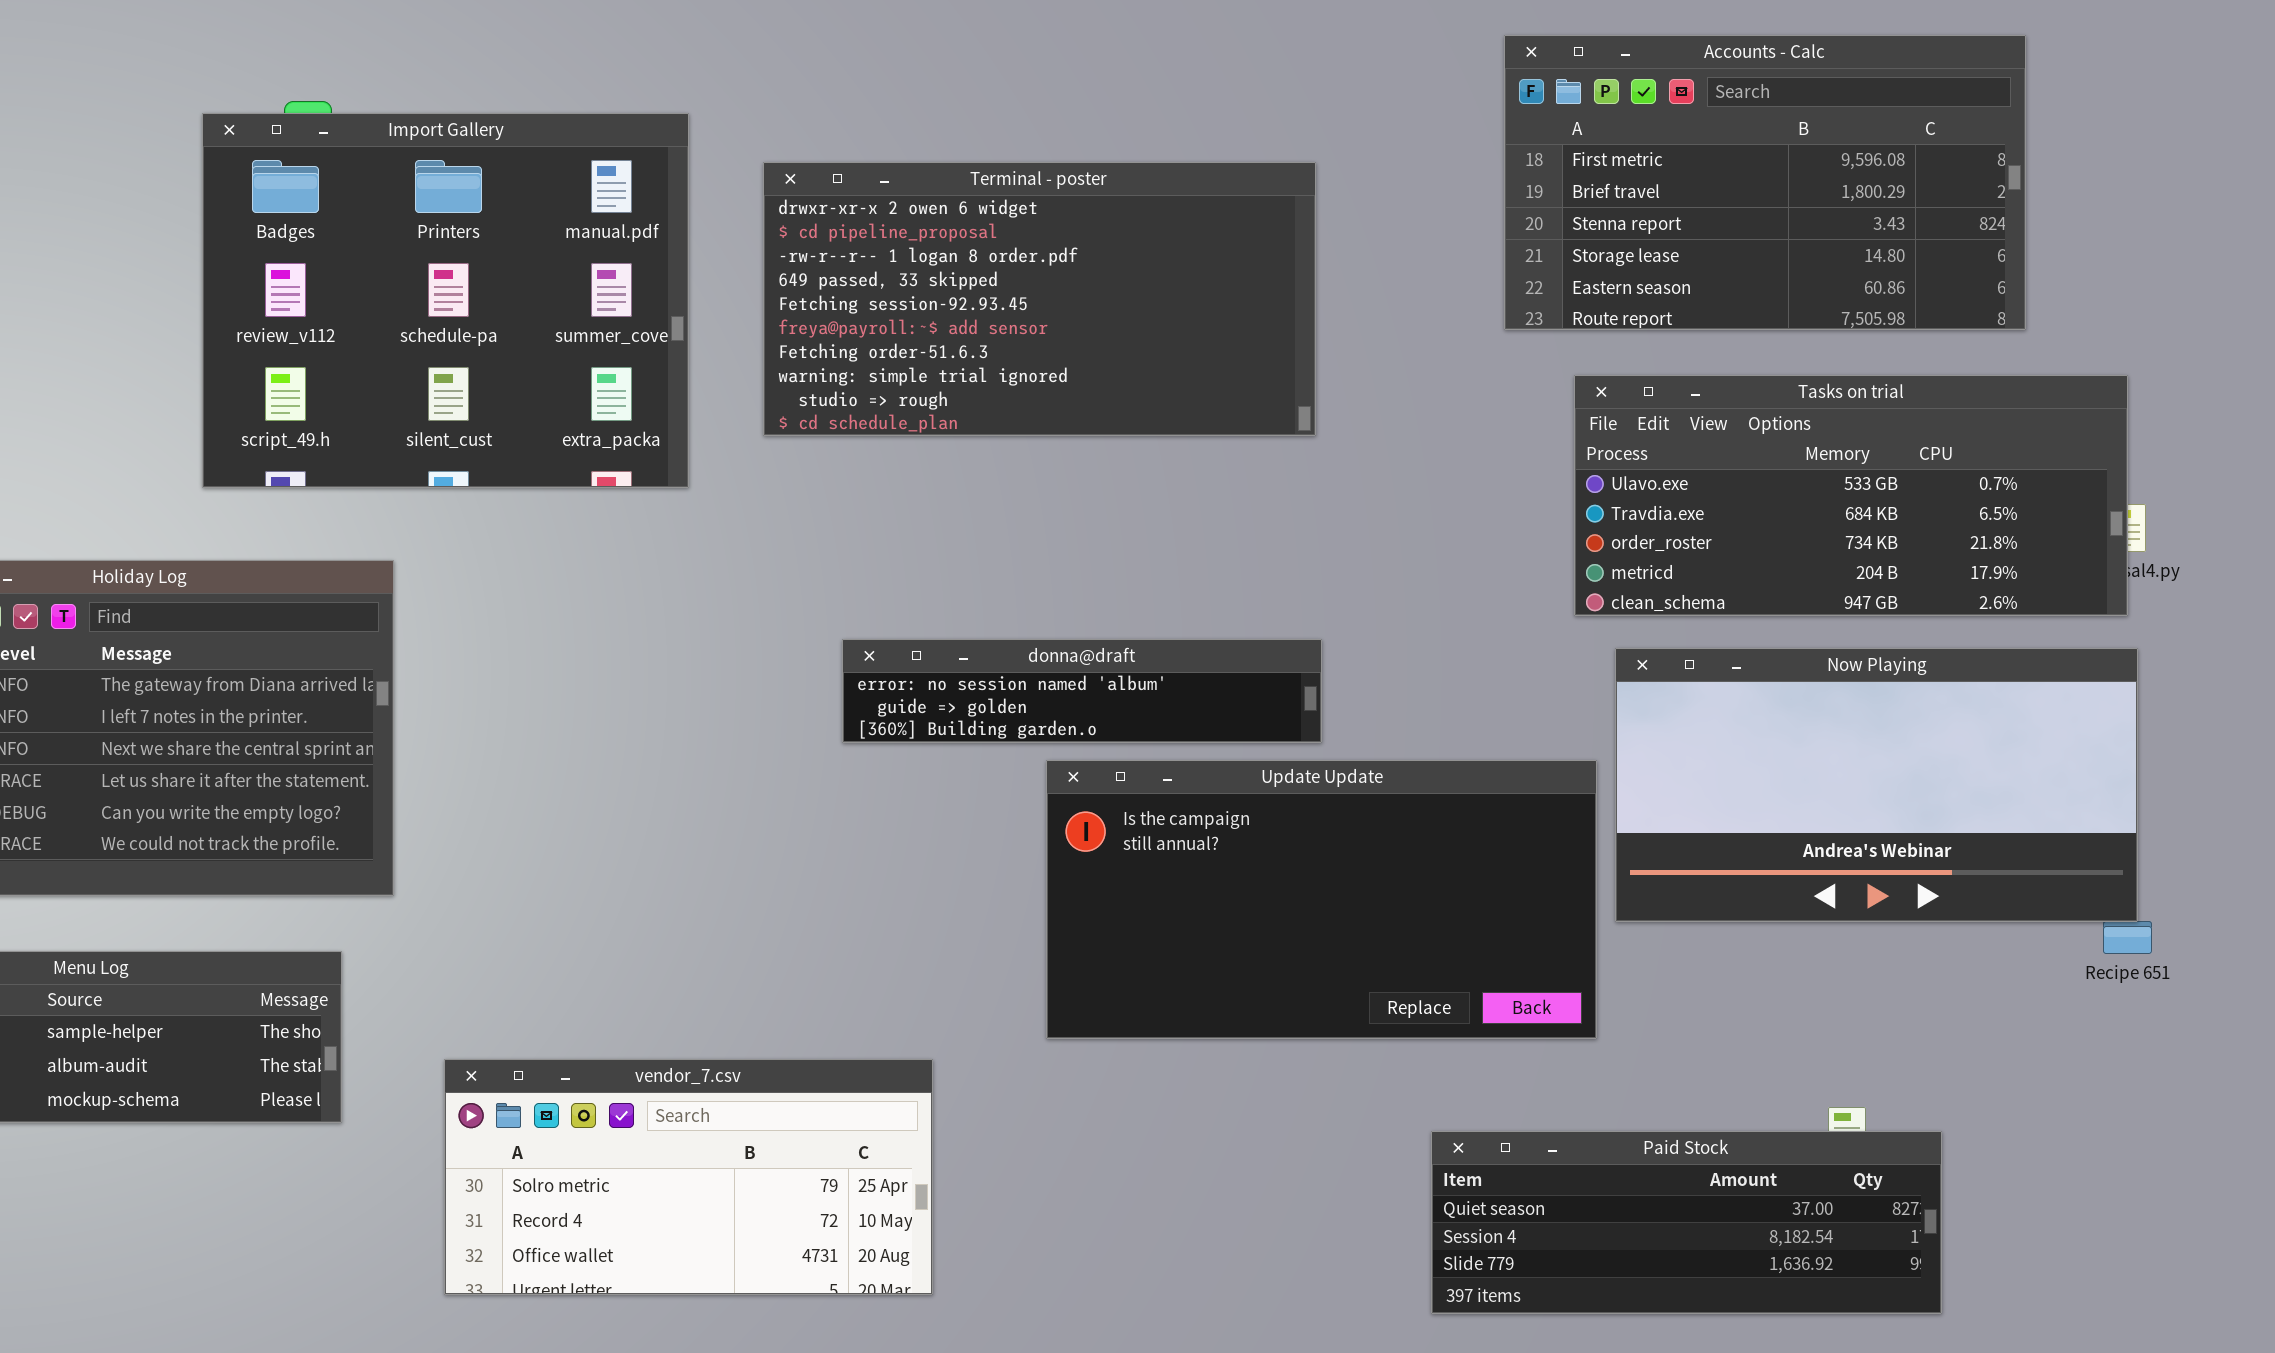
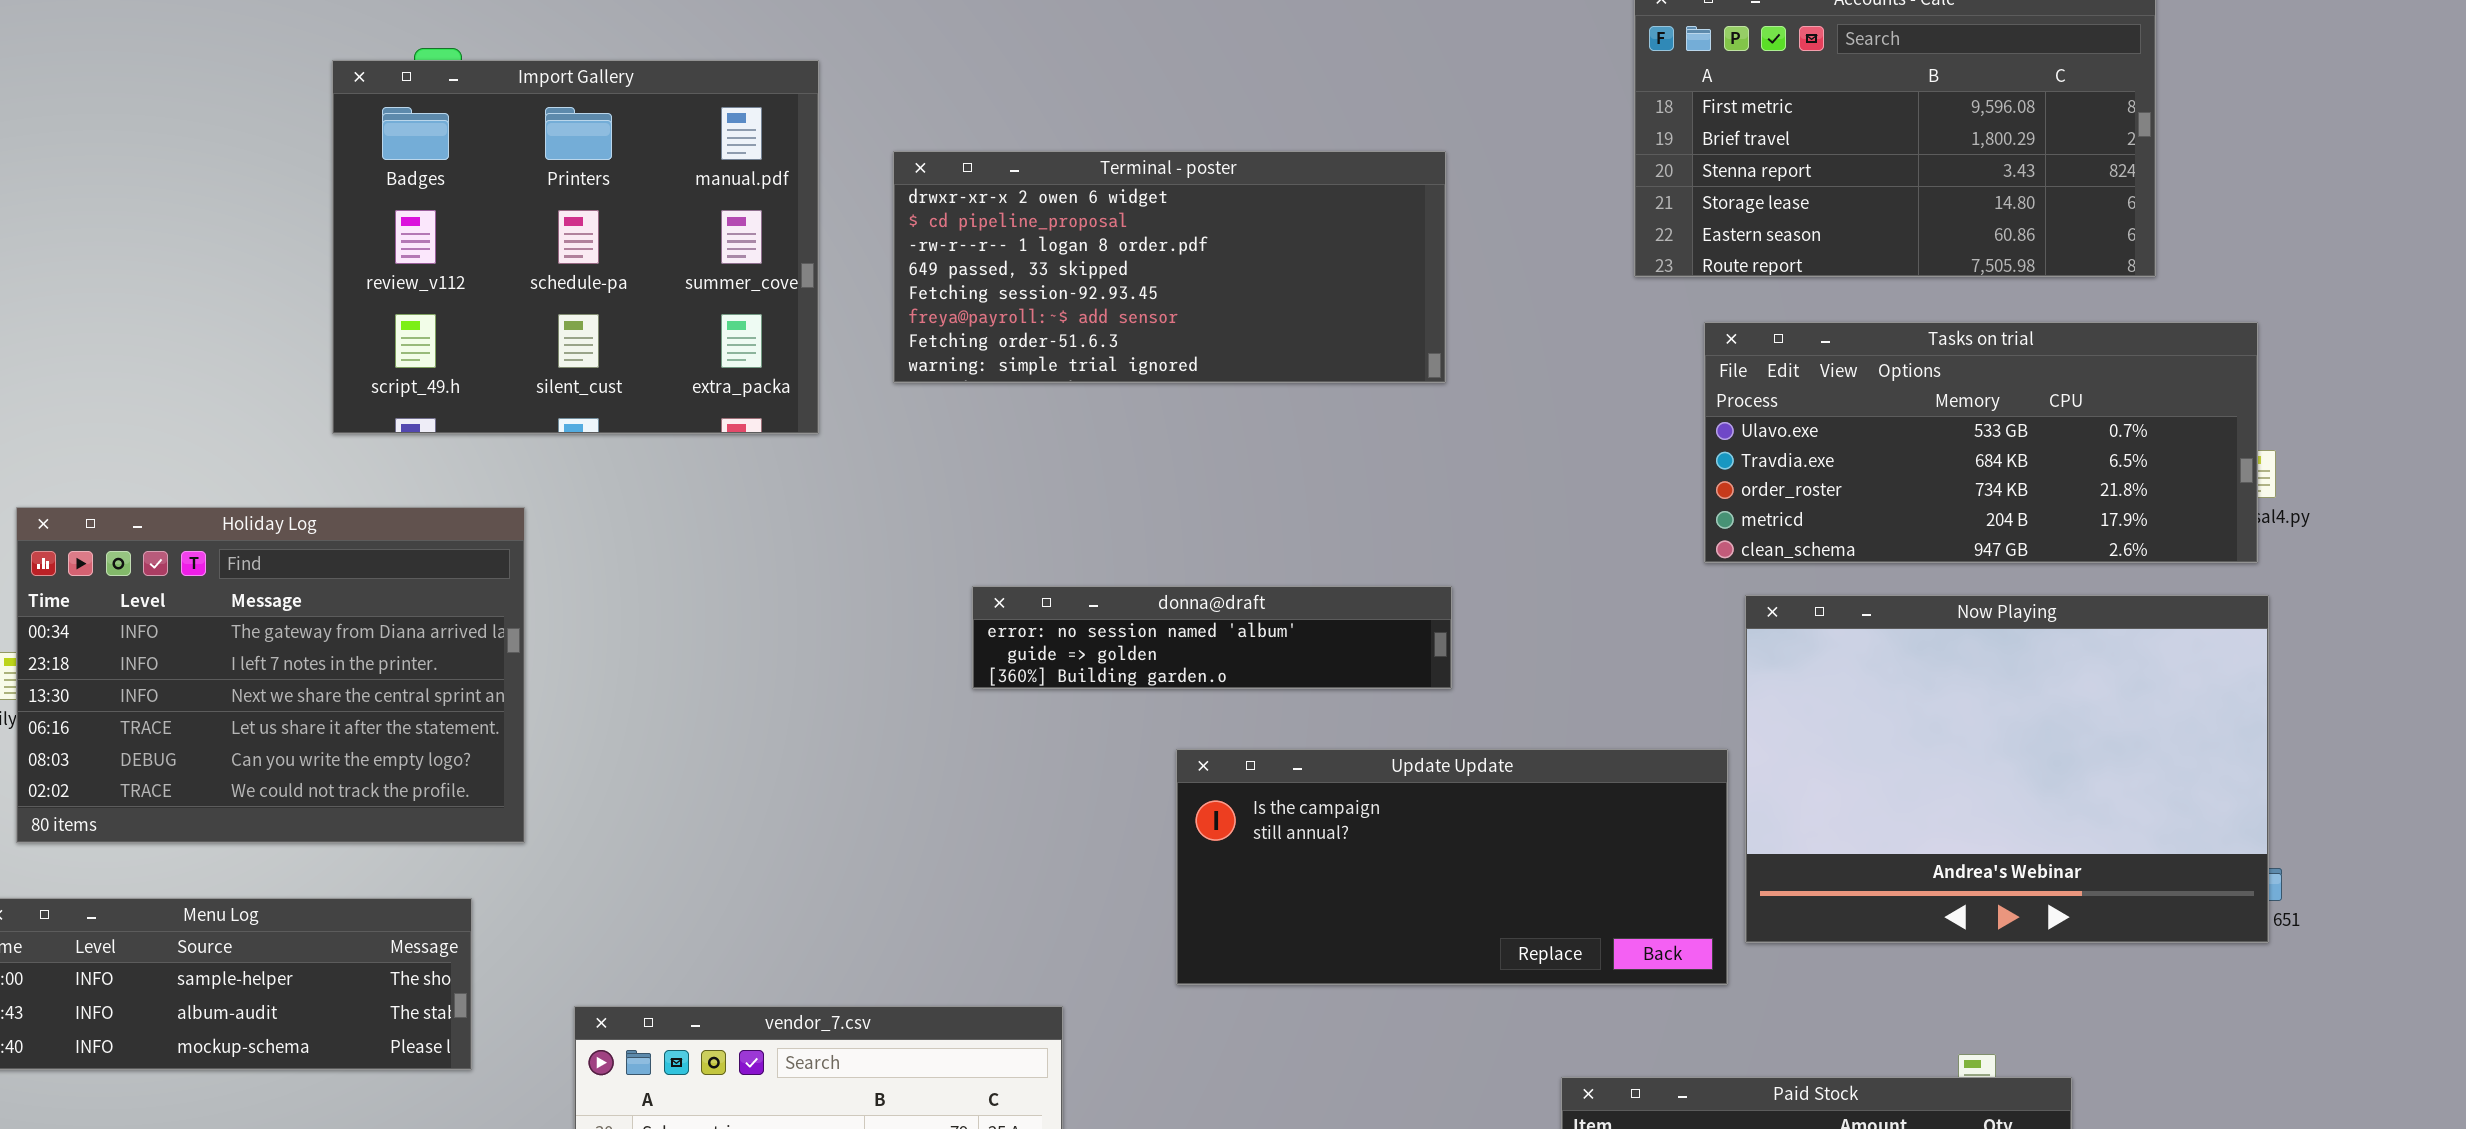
Terminal - poster: [763,162,1316,436] -> [893,151,1446,383], resized
Now Playing: [1615,648,2138,922] -> [1745,595,2269,943], resized
Update Update: [1046,760,1597,1039] -> [1176,749,1728,985], resized

